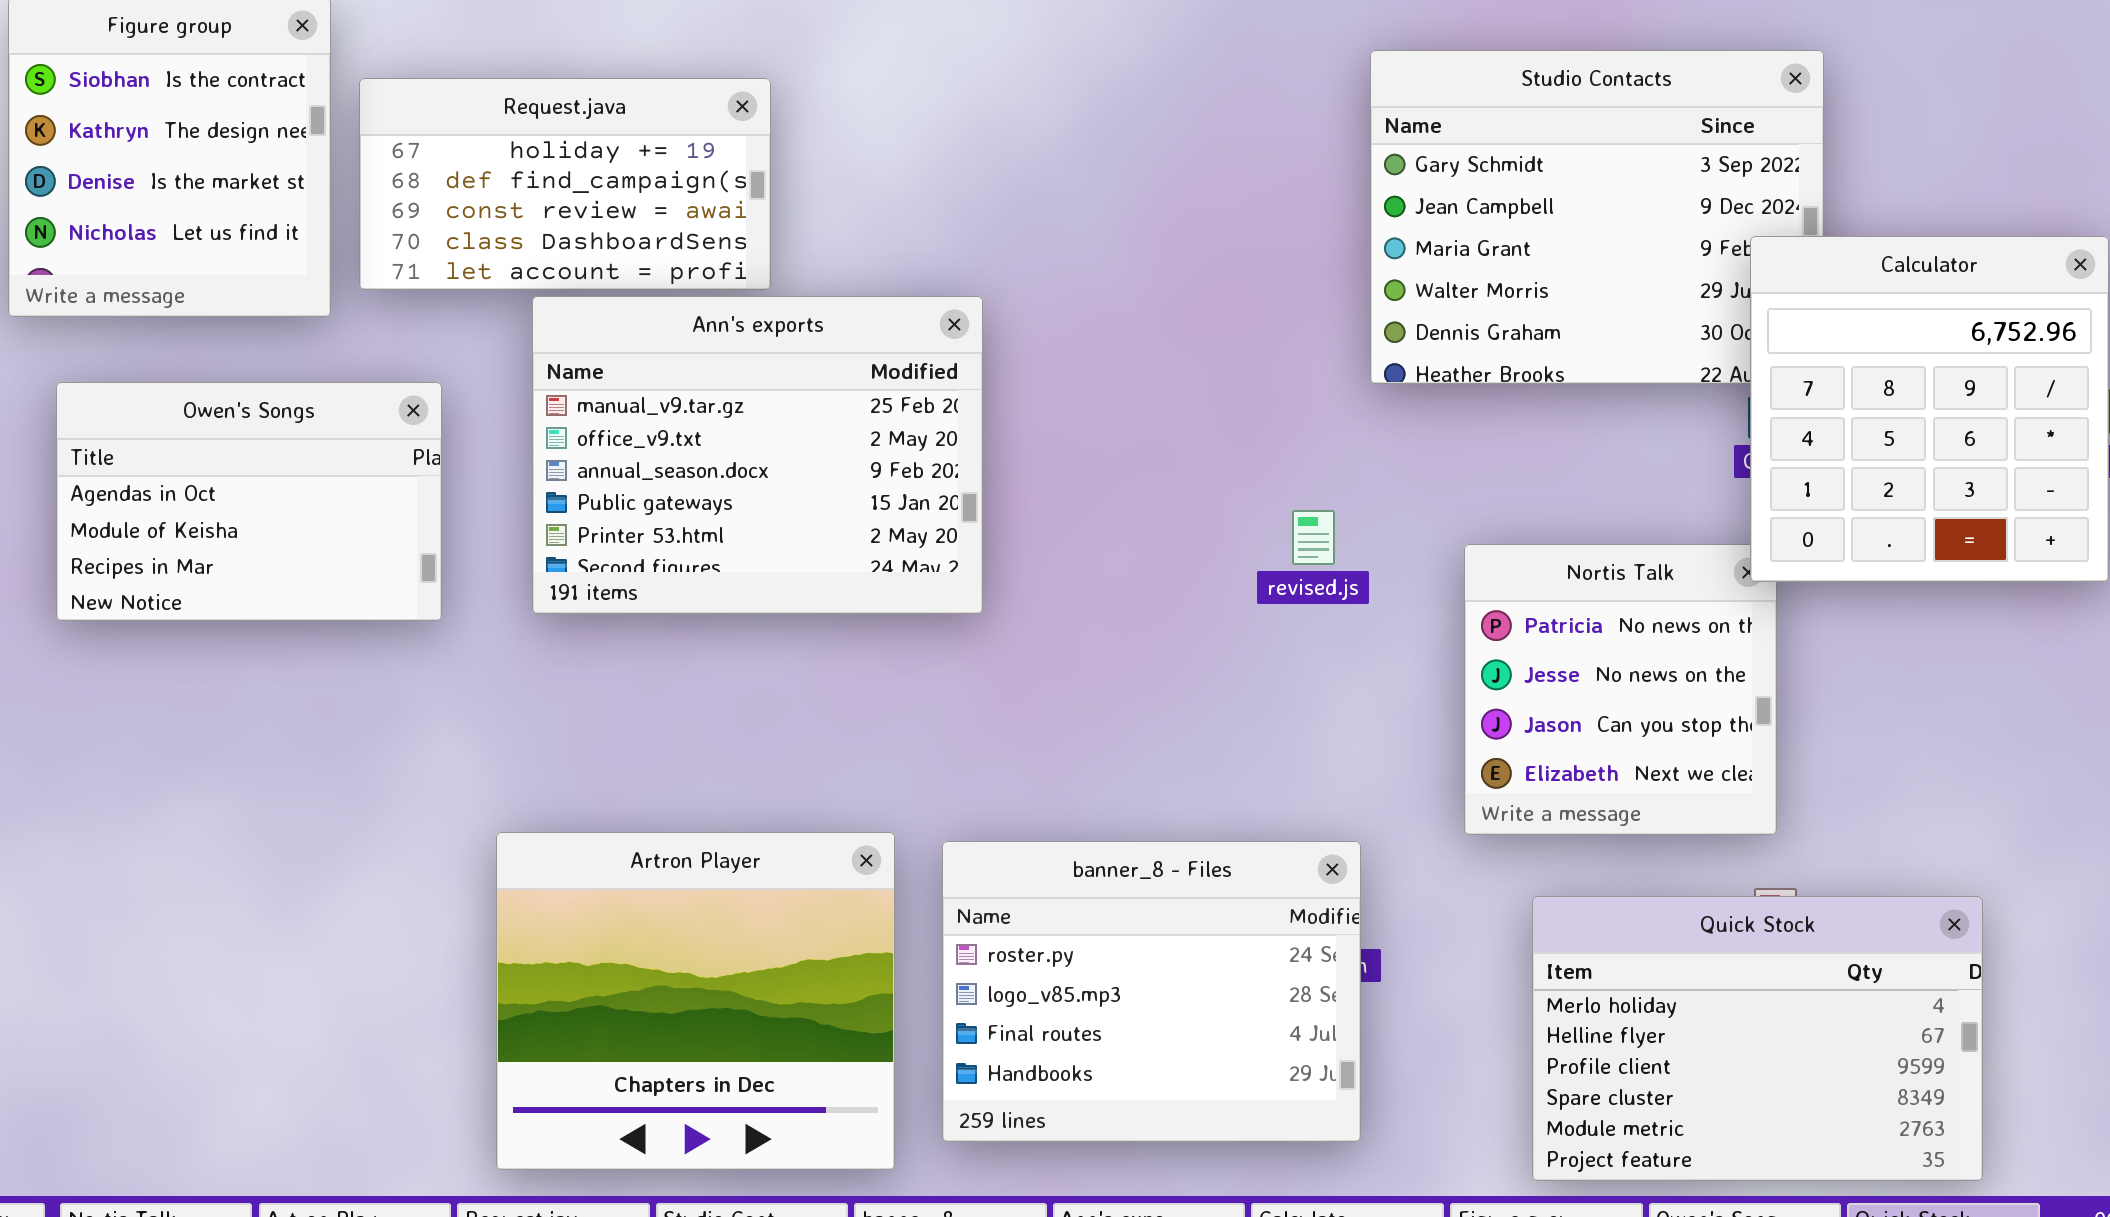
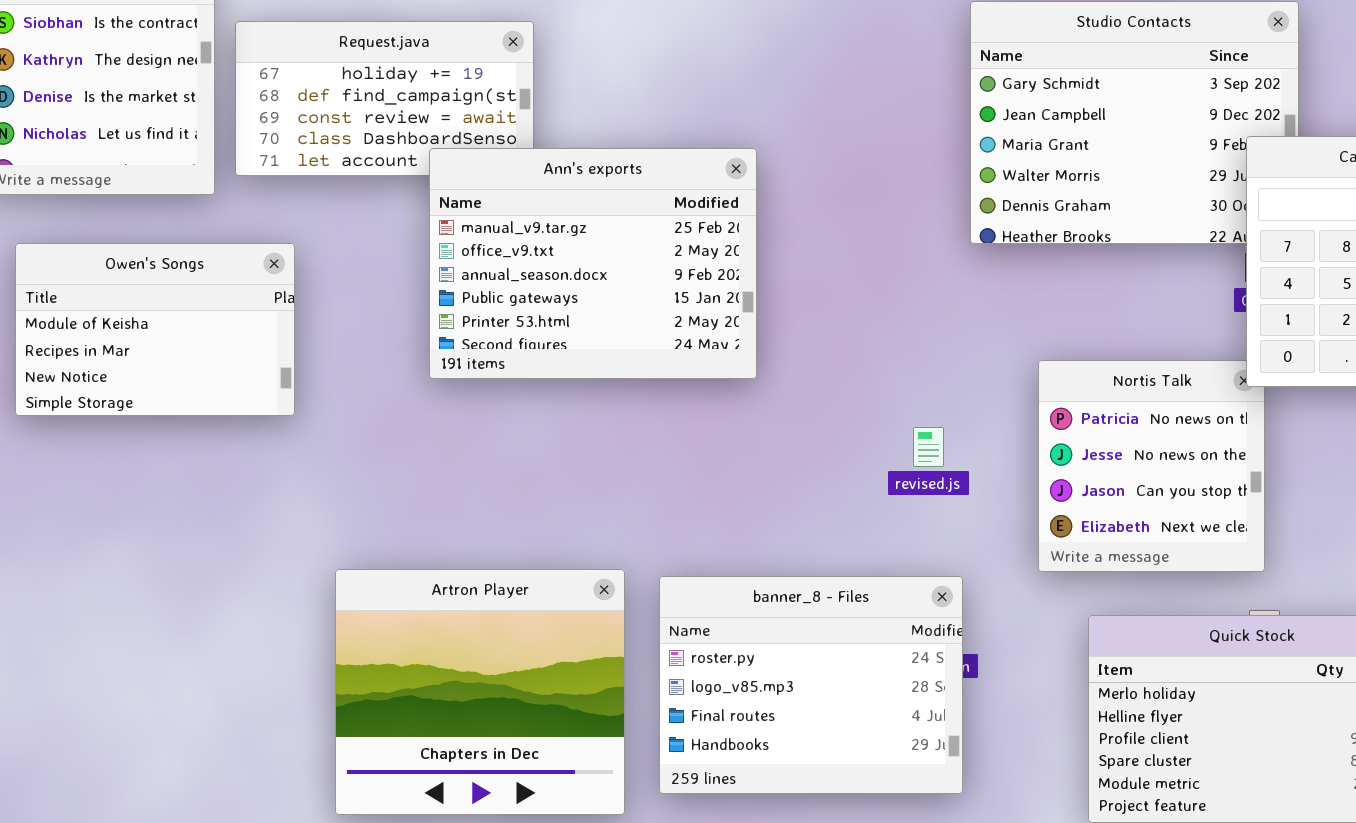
Ann's exports: [532,296,983,614] -> [429,148,757,379], moved
Owen's Songs: [56,382,442,621] -> [15,243,295,416], scrolled down 1 row
revised.js: [1292,510,1335,565] -> [913,427,944,467], moved

